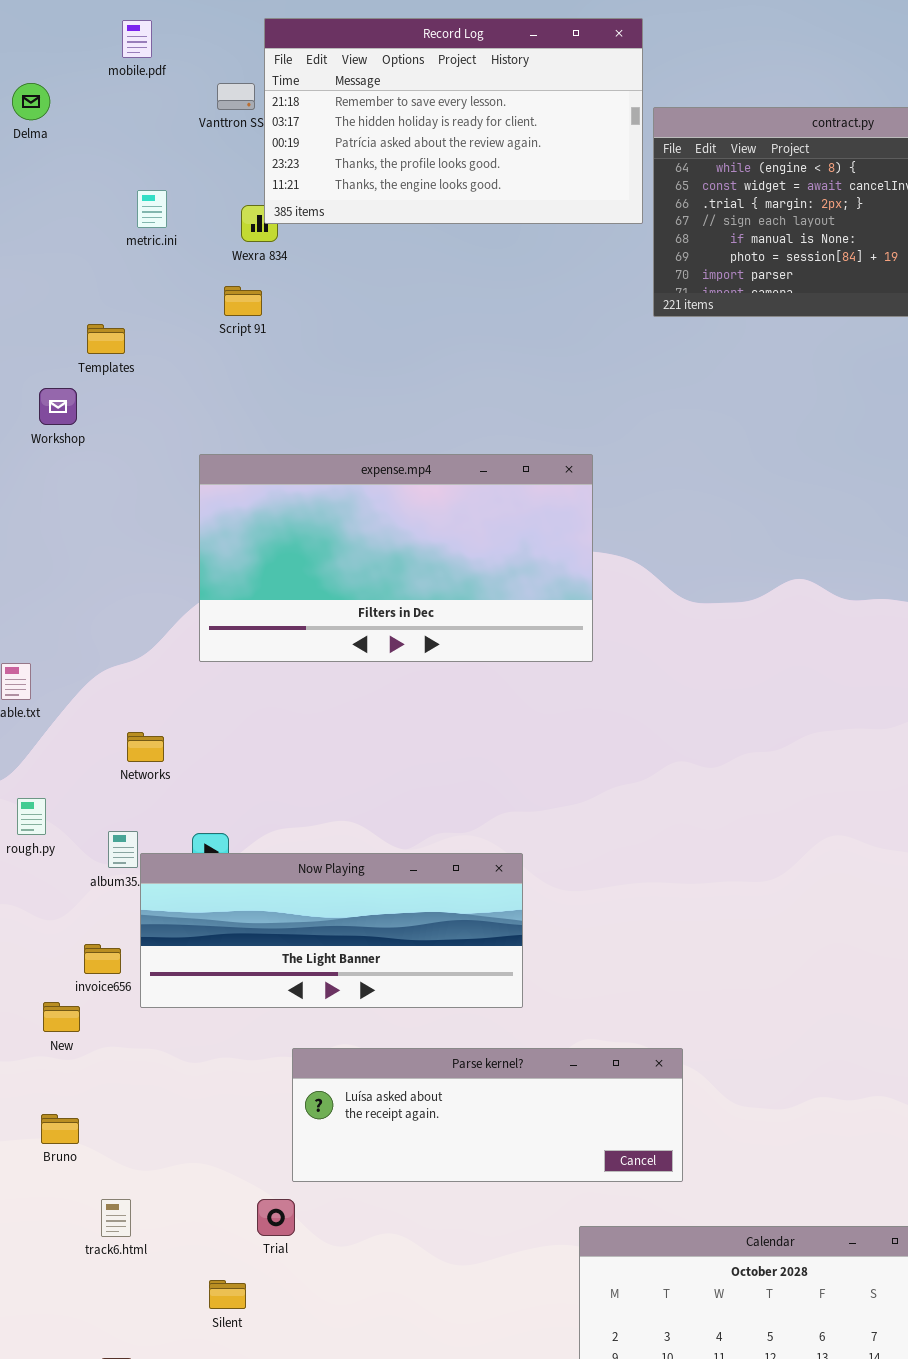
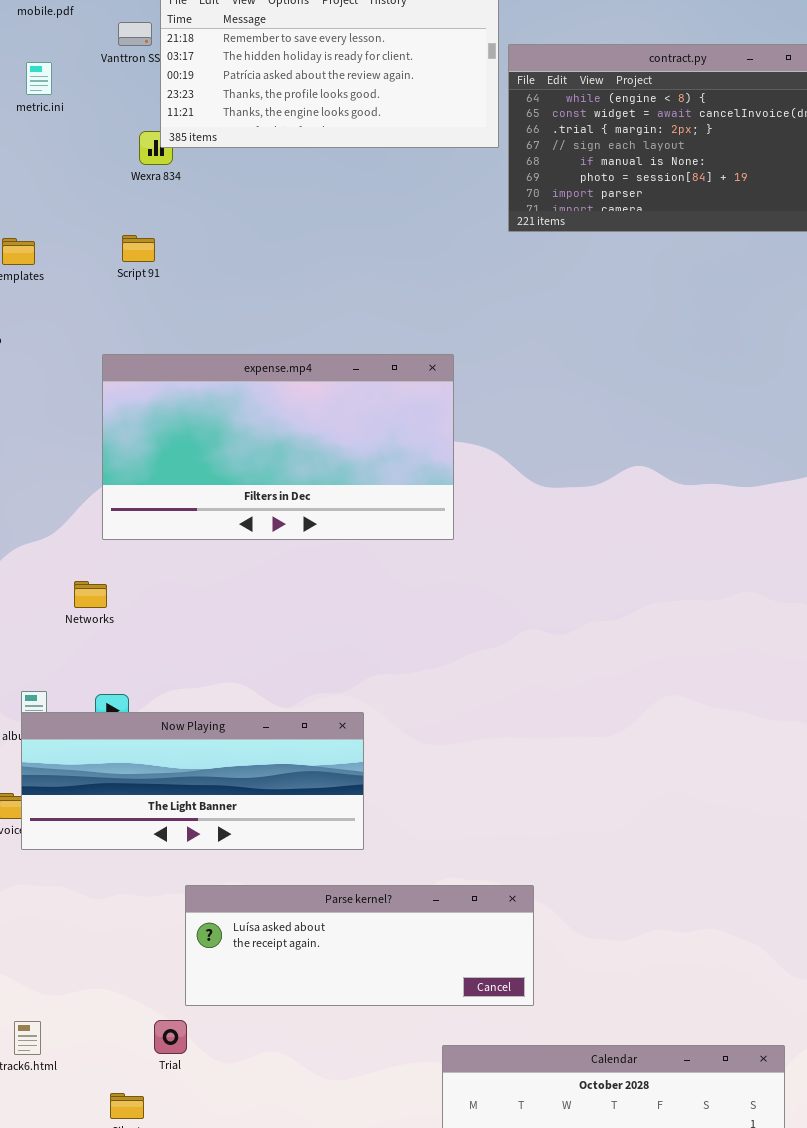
metric.ini: [137,190,167,228] -> [26,62,52,95], moved
Script 91: [224,286,262,316] -> [122,235,155,262], moved
Networks: [127,732,164,762] -> [74,581,107,608], moved
Now Playing: [140,853,523,1008] -> [21,712,364,850], moved

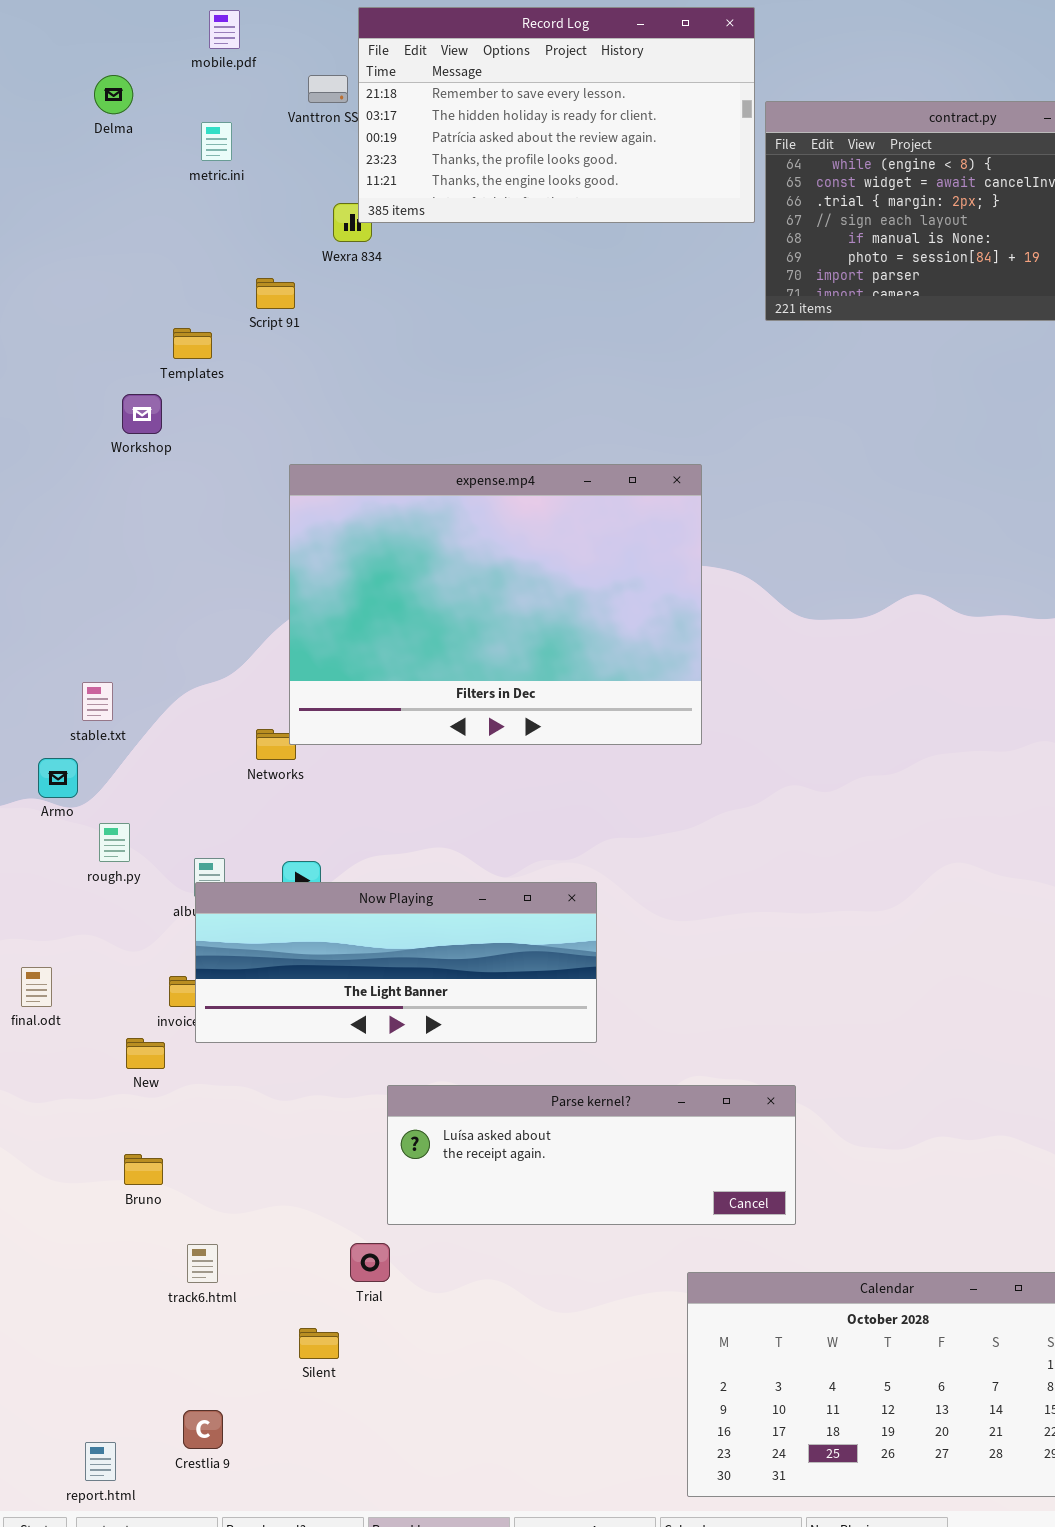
Script 91: [122,235,155,262] -> [256,278,295,309], moved
expense.mp4: [102,354,454,540] -> [289,464,702,745], resized

